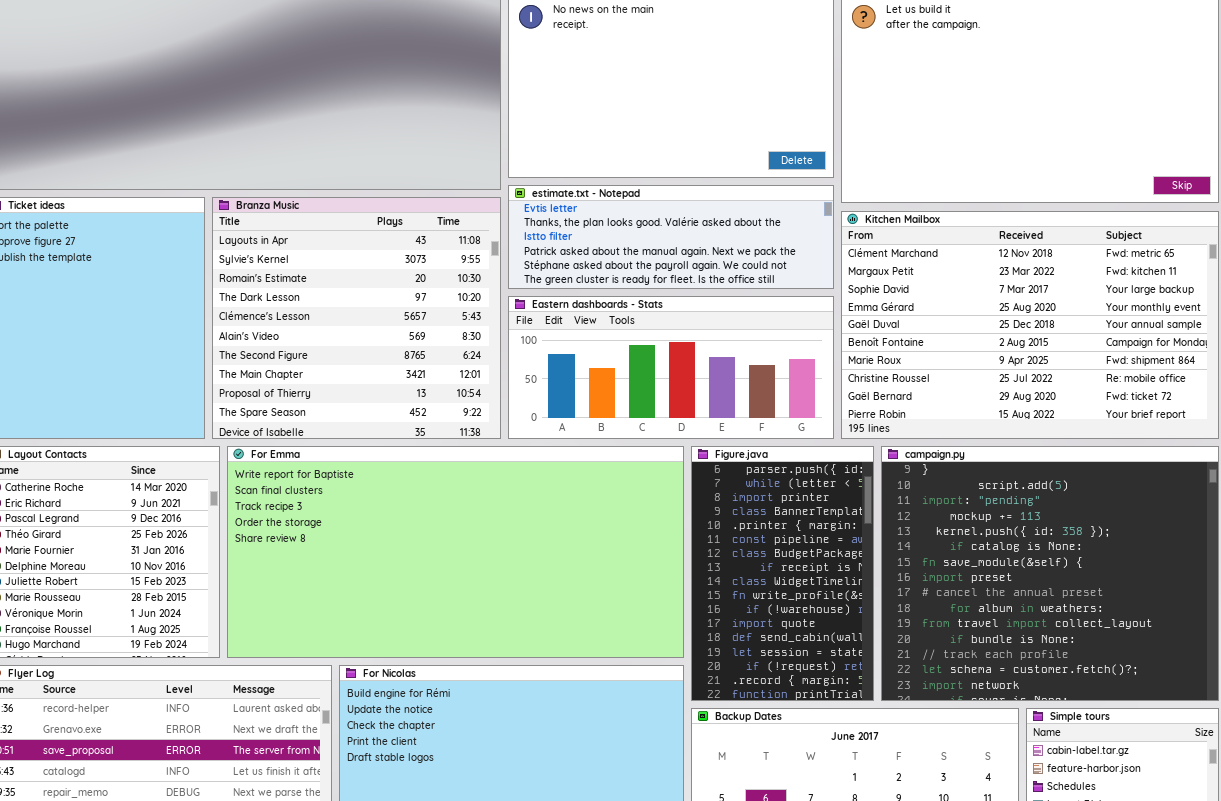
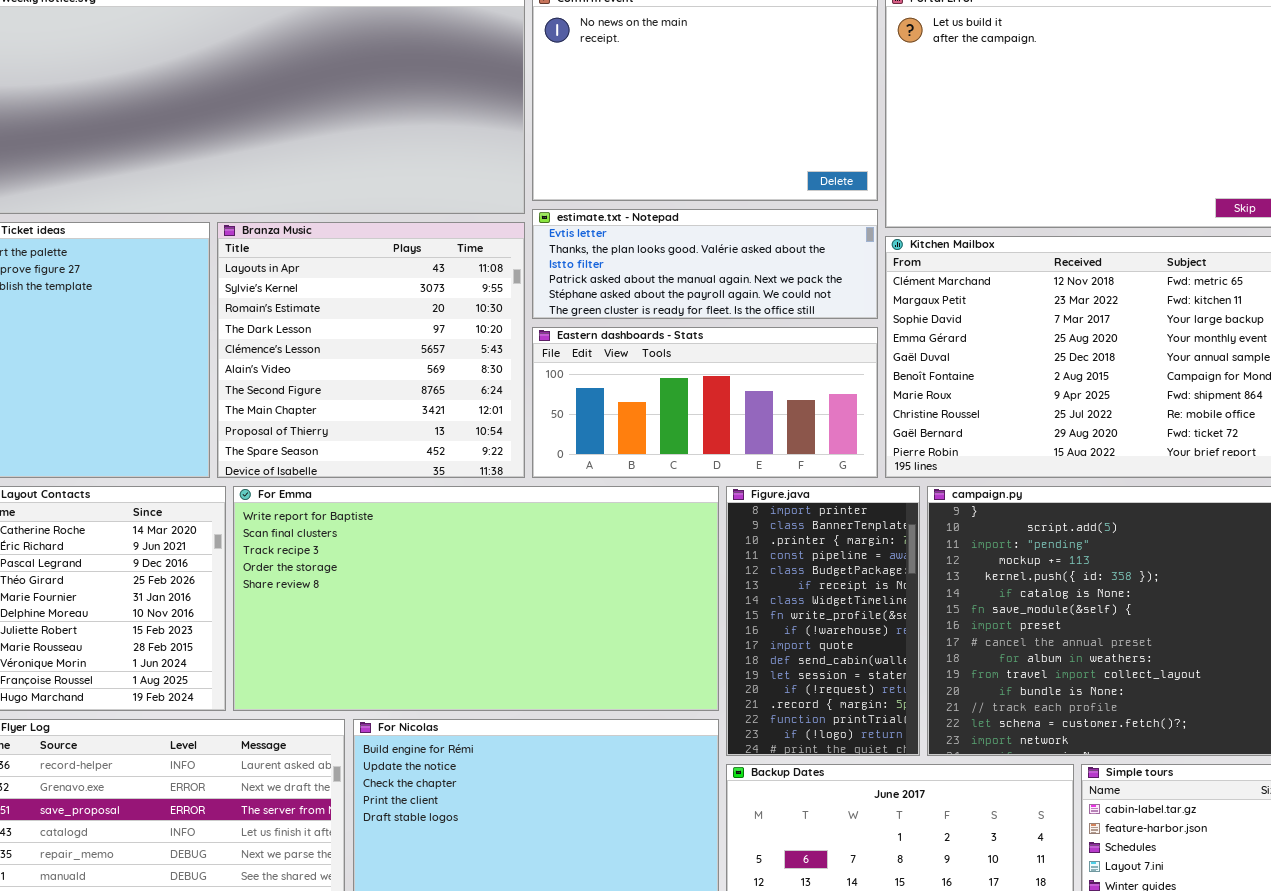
Figure.java: [691,446,874,701] -> [726,486,920,756], scrolled down 2 rows

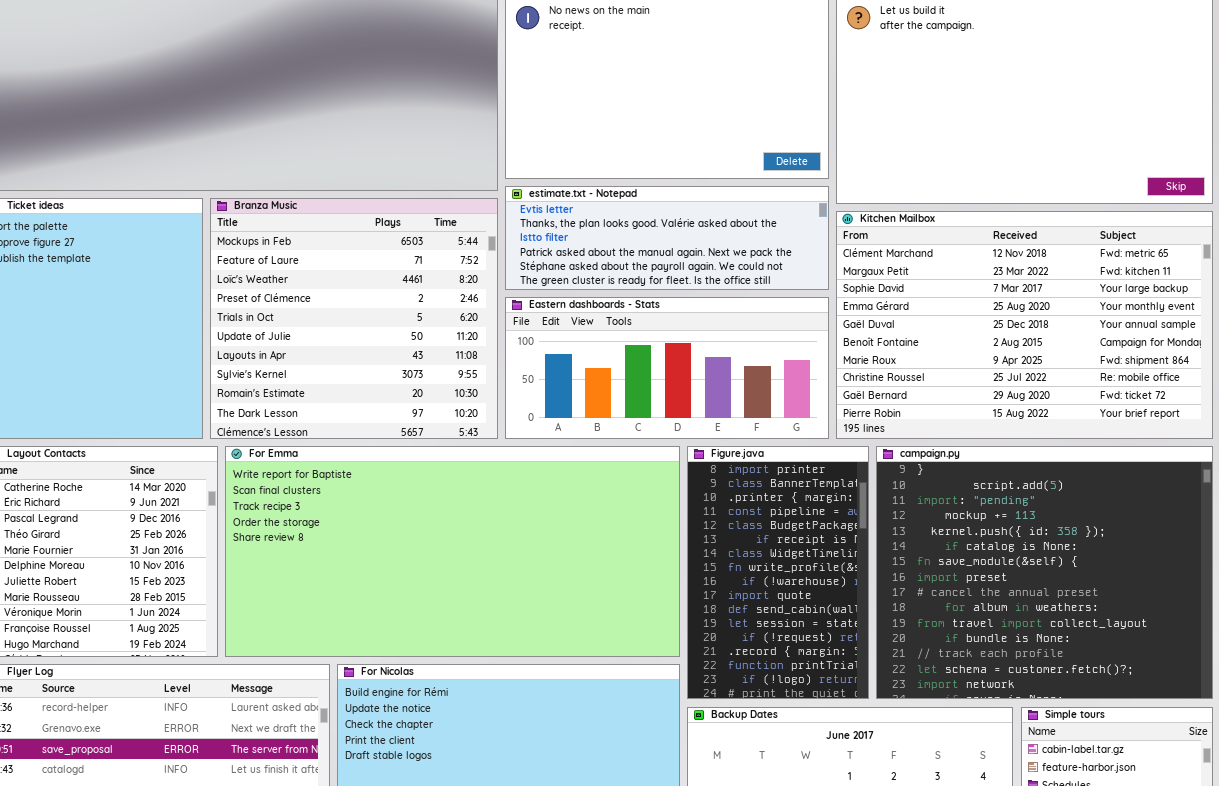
Branza Music: [217,222,525,478] -> [210,198,498,439], scrolled up 6 rows

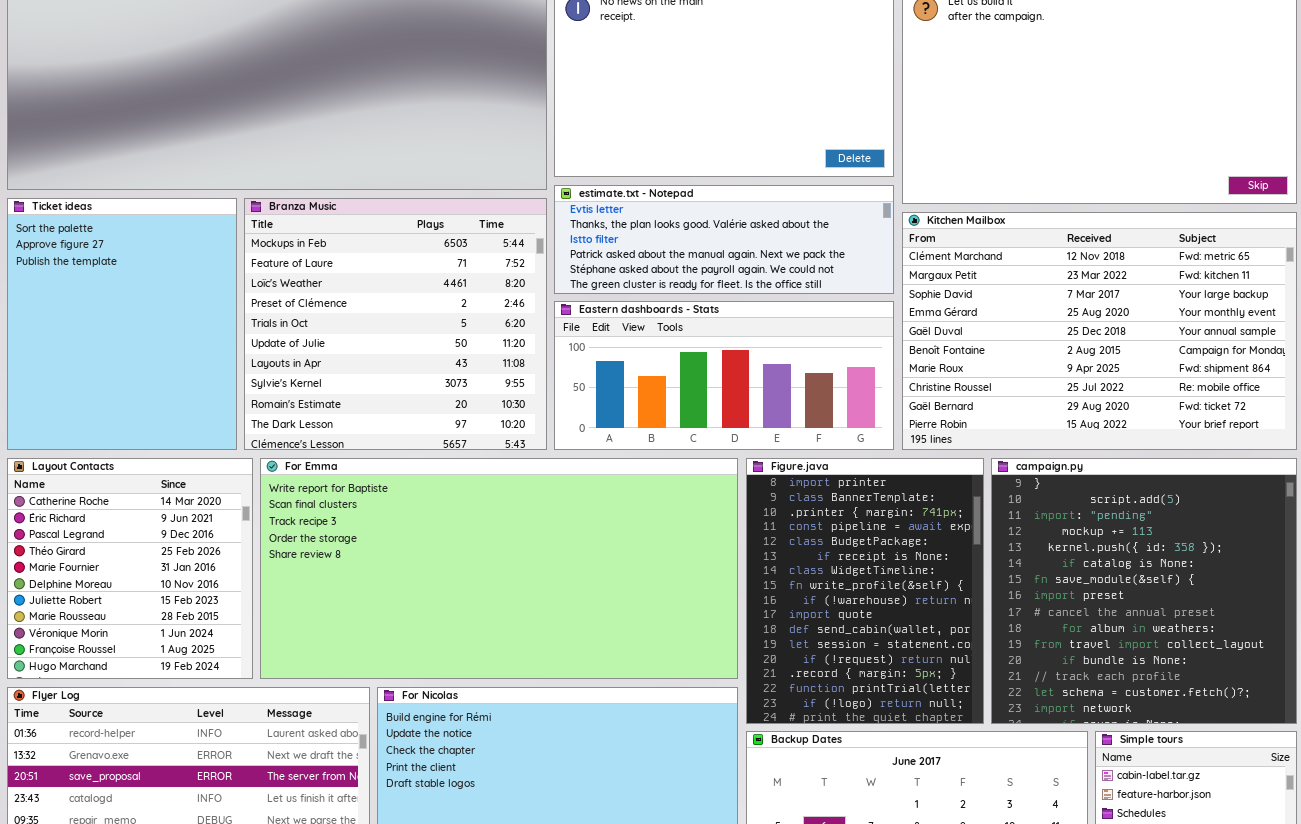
Figure.java: [687,446,869,699] -> [746,458,984,724], resized
campaign.py: [876,446,1213,699] -> [991,458,1297,724], resized

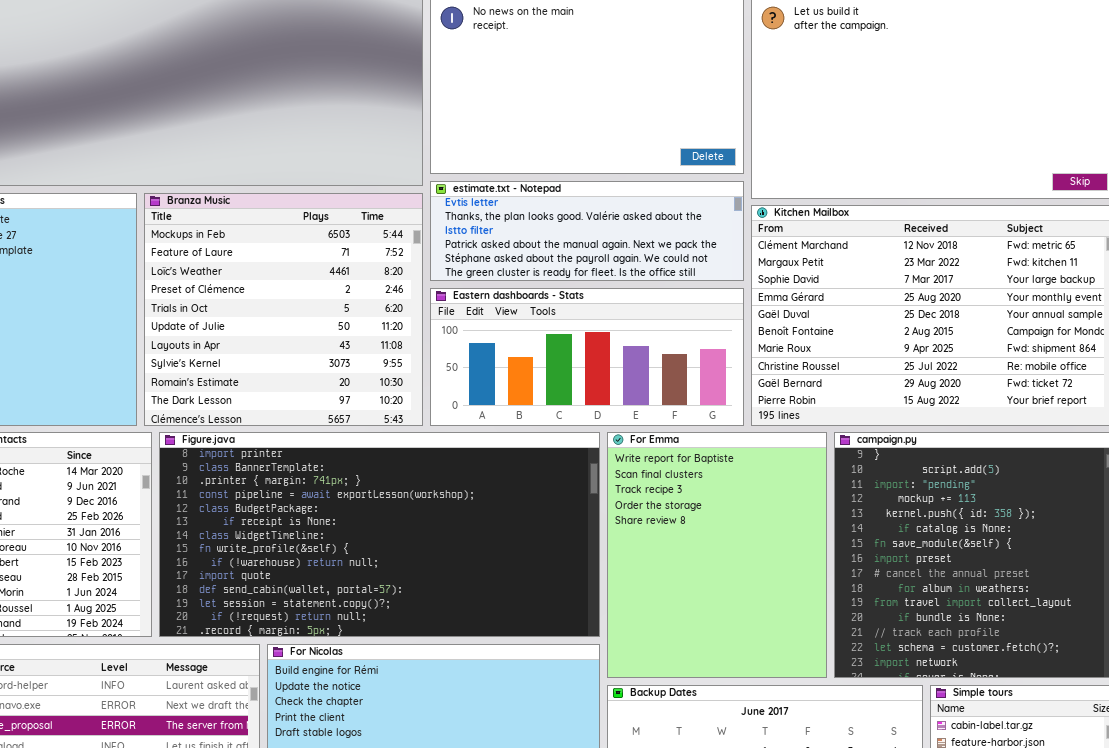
For Emma: [260,458,738,679] -> [607,432,827,678], moved, resized
Figure.java: [746,458,984,724] -> [159,432,600,637], moved, resized

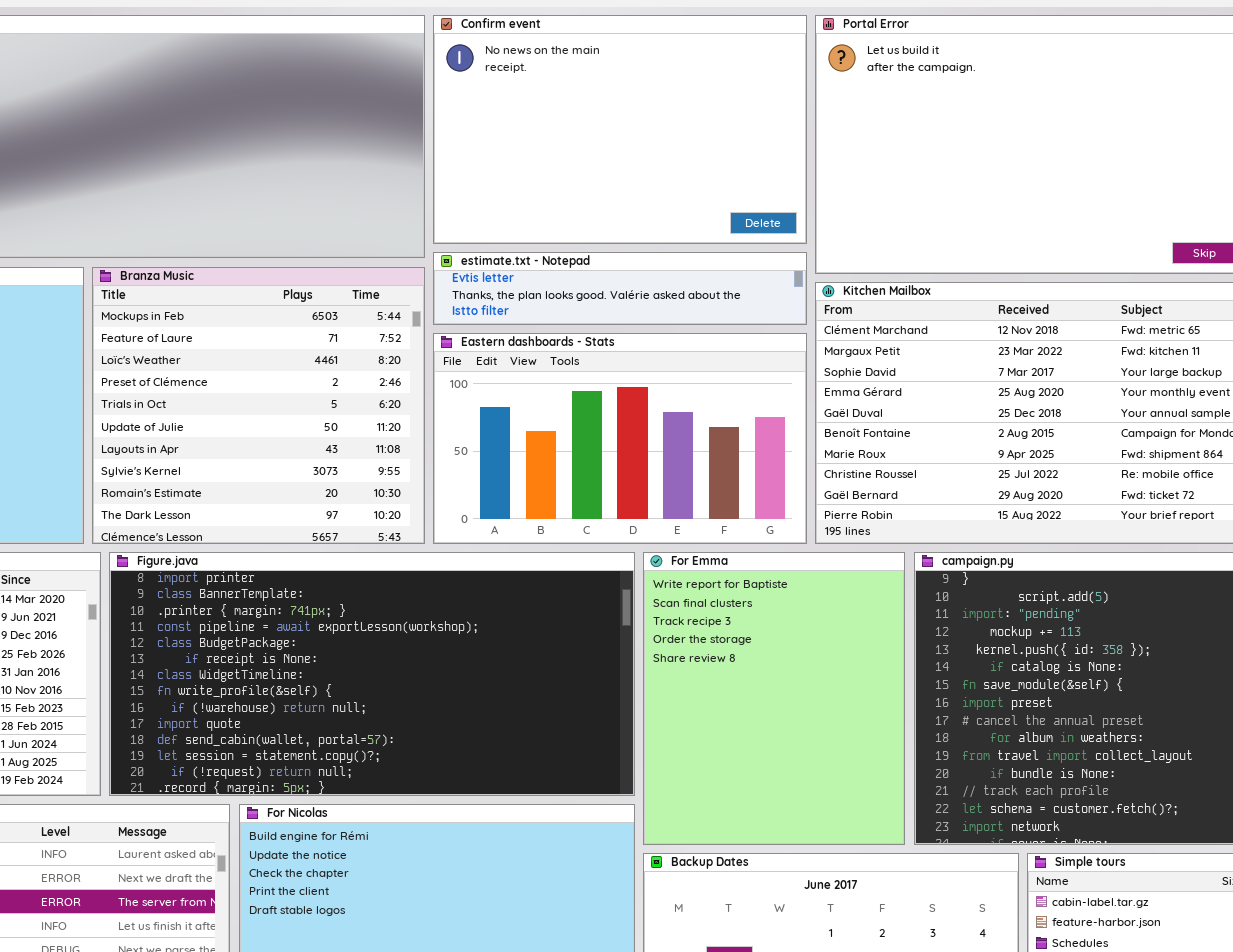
estimate.txt - Notepad: [430,181,744,281] -> [433,252,807,325], resized
Eastern dashboards - Stats: [430,288,744,426] -> [433,333,807,544], resized

